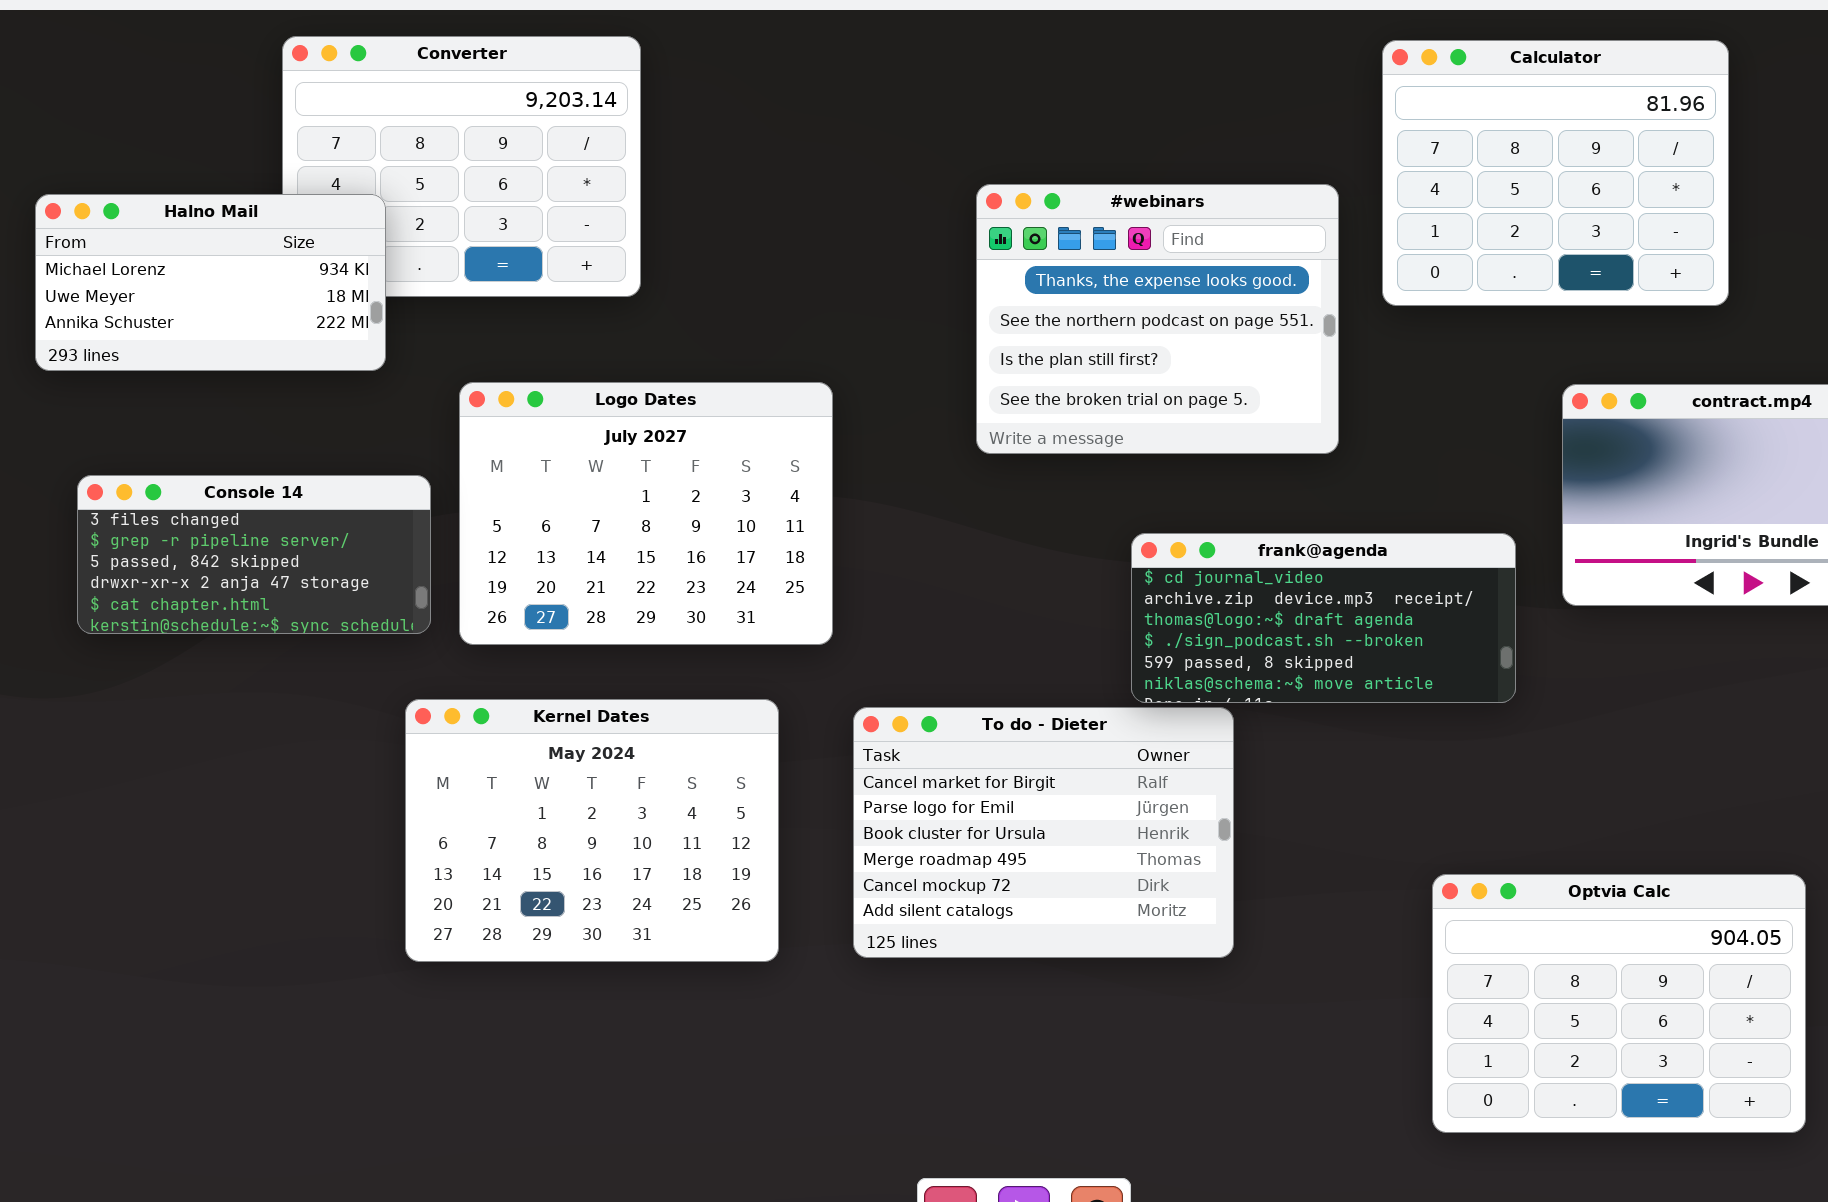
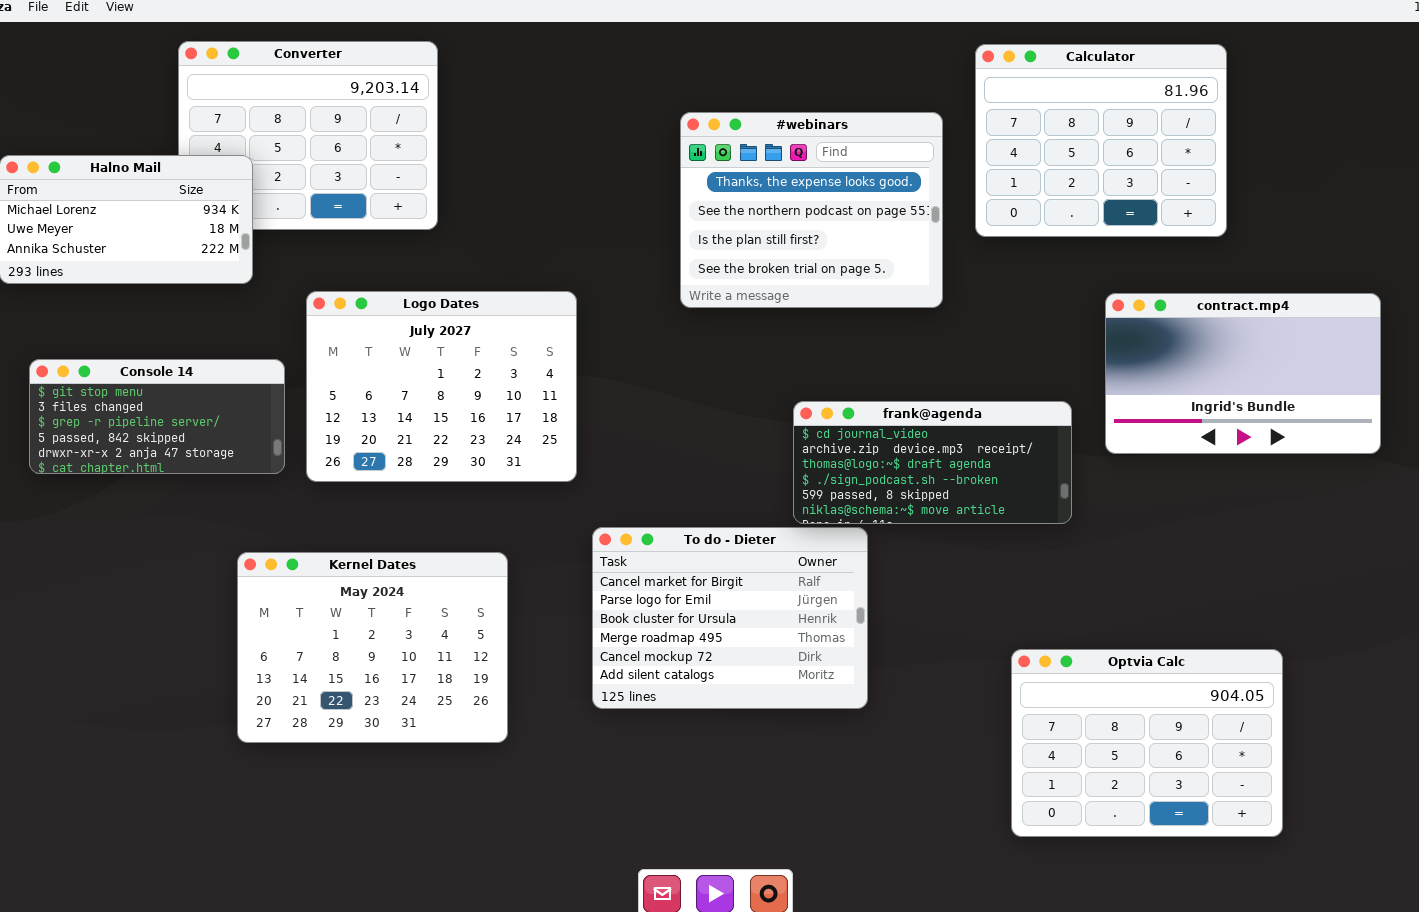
#webinars: [976,184,1339,454] -> [680,112,943,308], moved
Console 14: [77,475,431,634] -> [29,359,285,474], scrolled up 1 row
Kernel Dates: [405,699,779,962] -> [237,552,508,743], moved

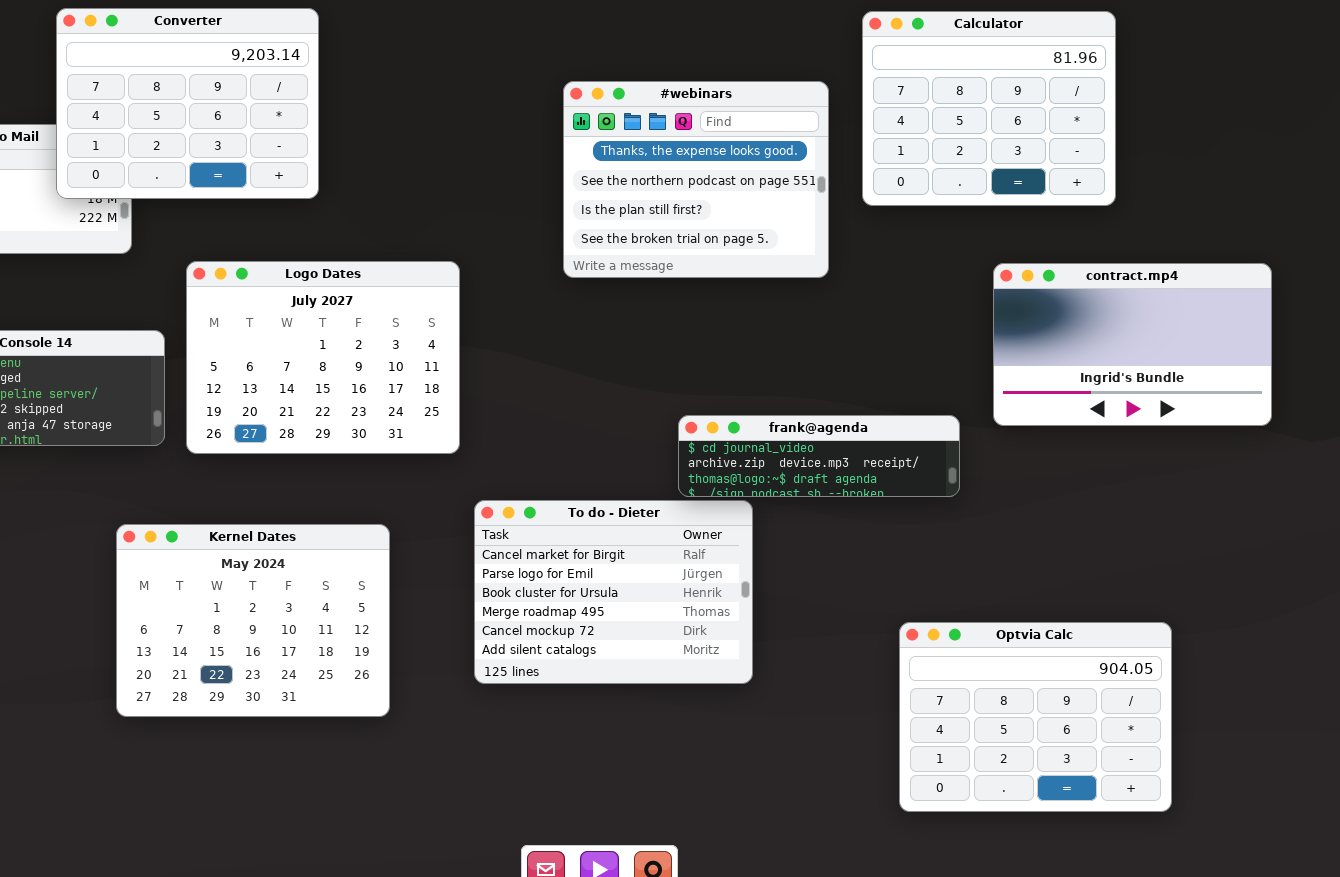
Converter: [178,41,438,230] -> [56,8,319,199], raised
frank@agenda: [793,401,1072,524] -> [678,415,960,497], resized

